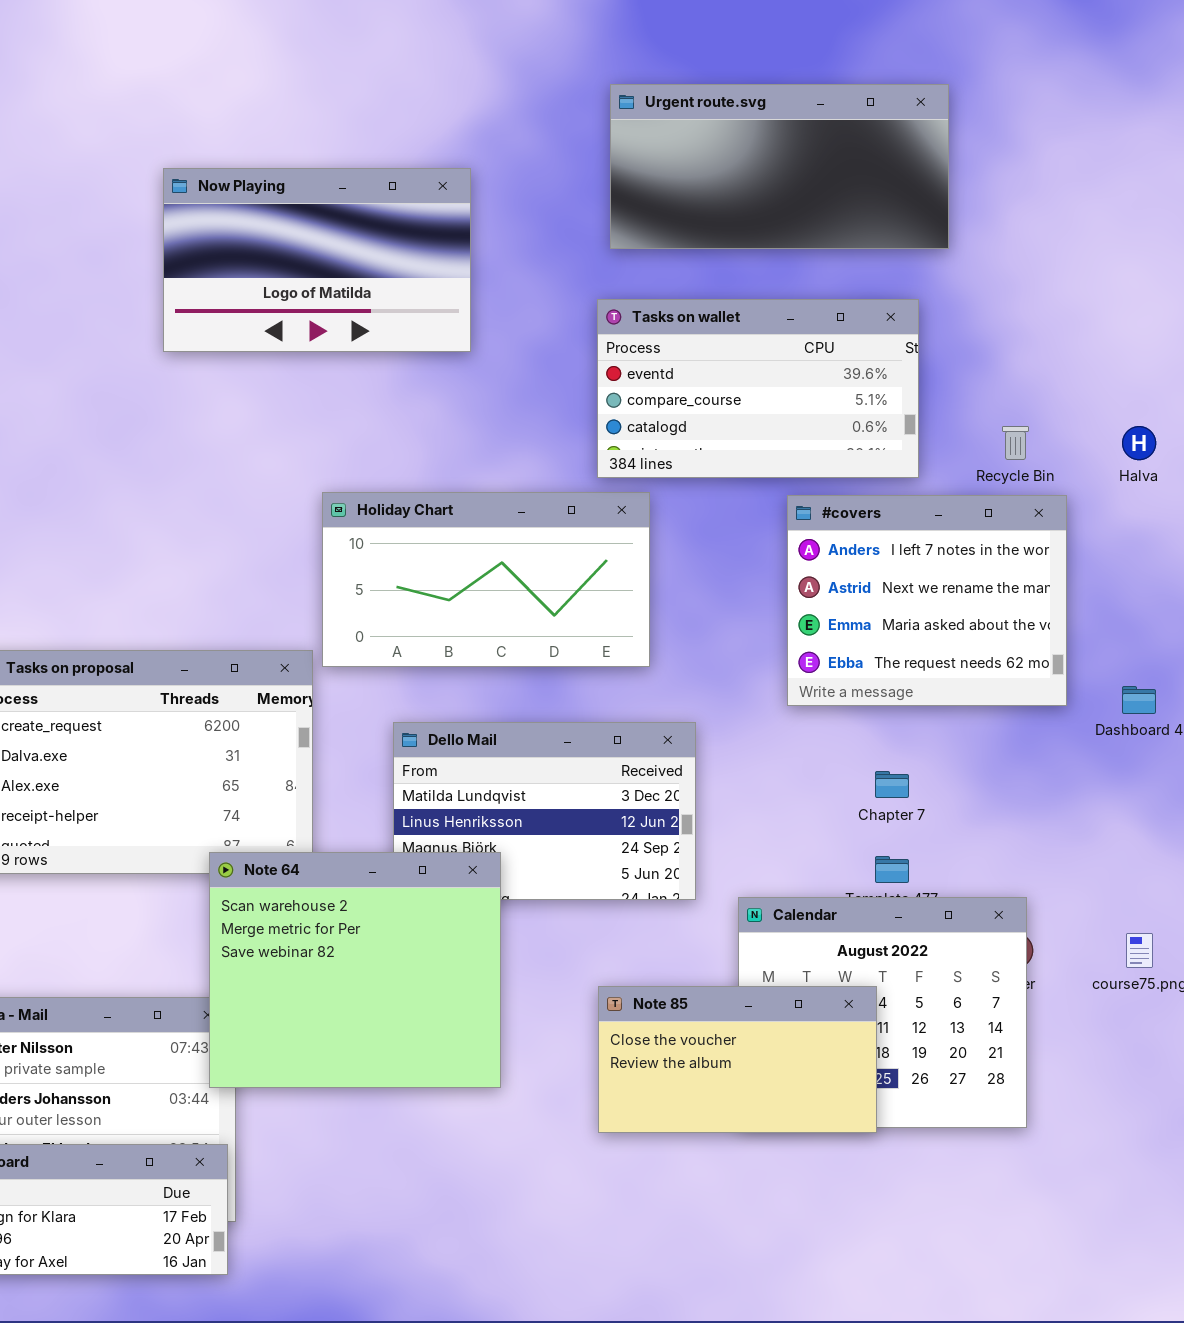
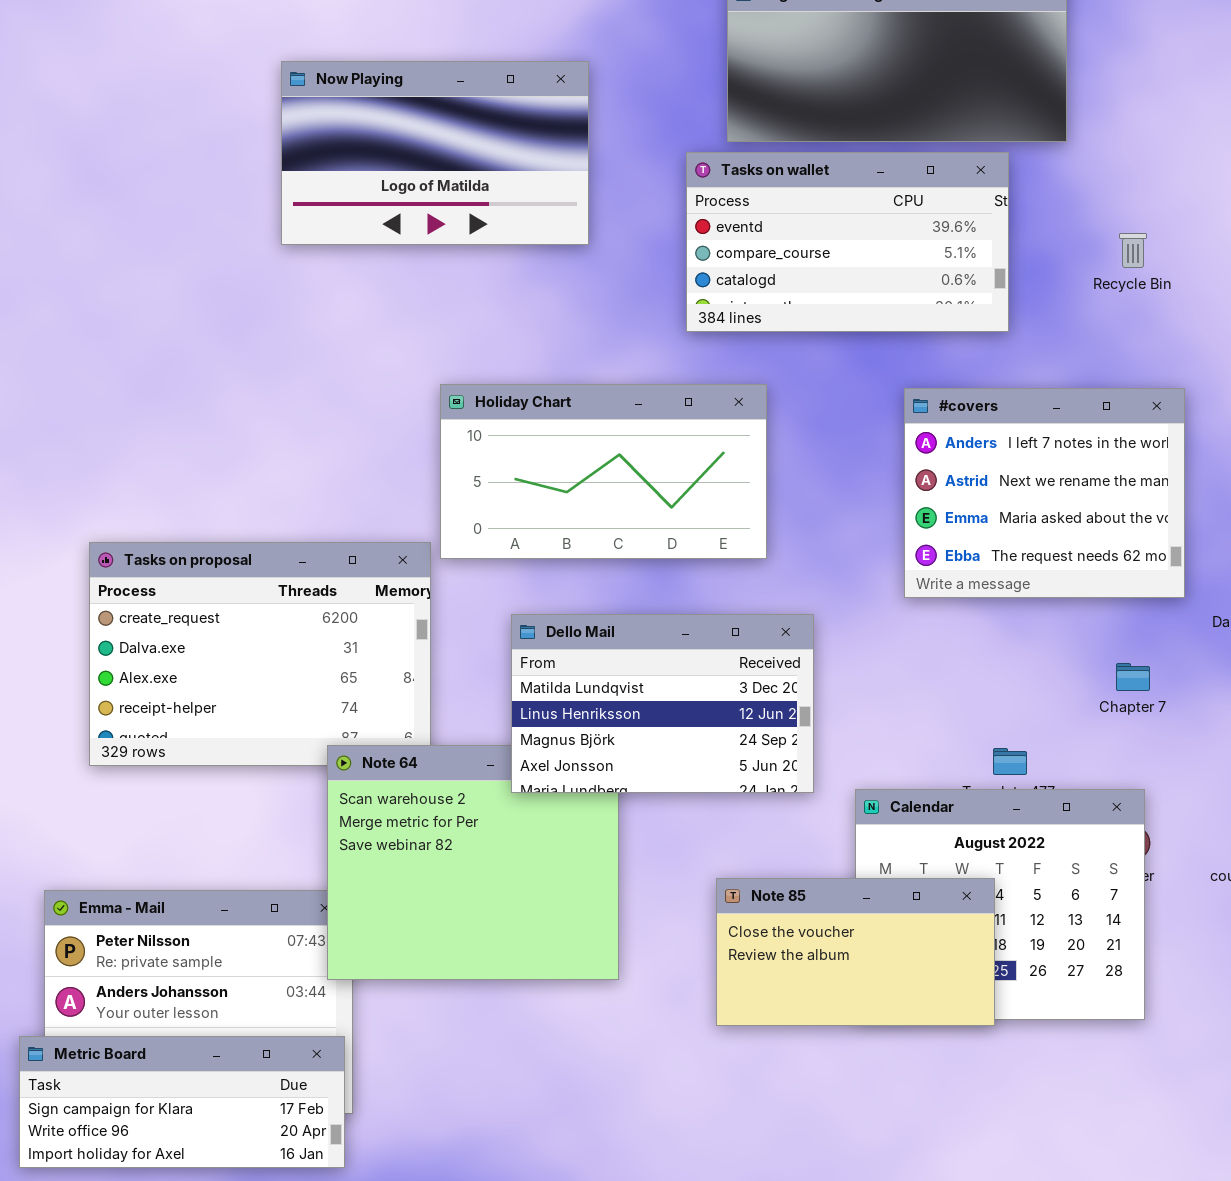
Tasks on wallet: [597,299,919,478] -> [686,152,1009,332], moved
Recycle Bin: [1002,426,1029,460] -> [1119,233,1147,268], moved
Dello Mail: [393,722,696,900] -> [511,614,814,793], raised
Chapter 7: [875,771,909,798] -> [1116,663,1150,691], moved

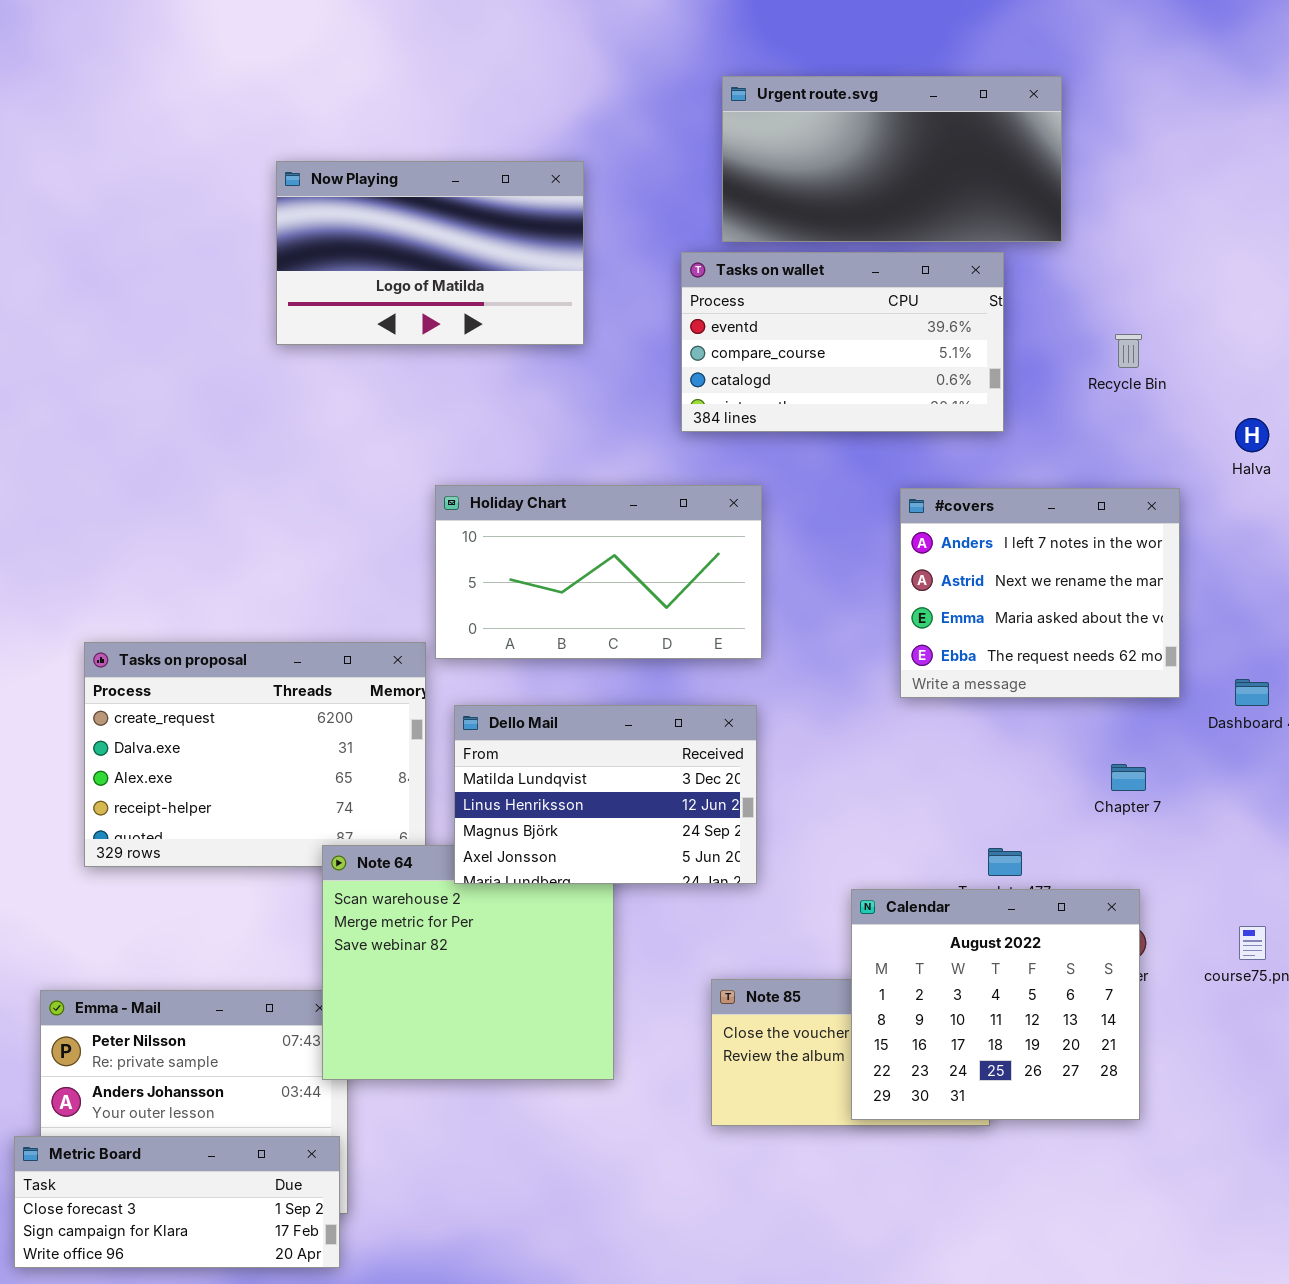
Dello Mail: [511,614,814,793] -> [454,705,757,884], moved
Calendar: [855,789,1145,1020] -> [851,889,1140,1120], raised
Metric Board: [19,1036,345,1168] -> [14,1136,340,1268], scrolled up 1 row

